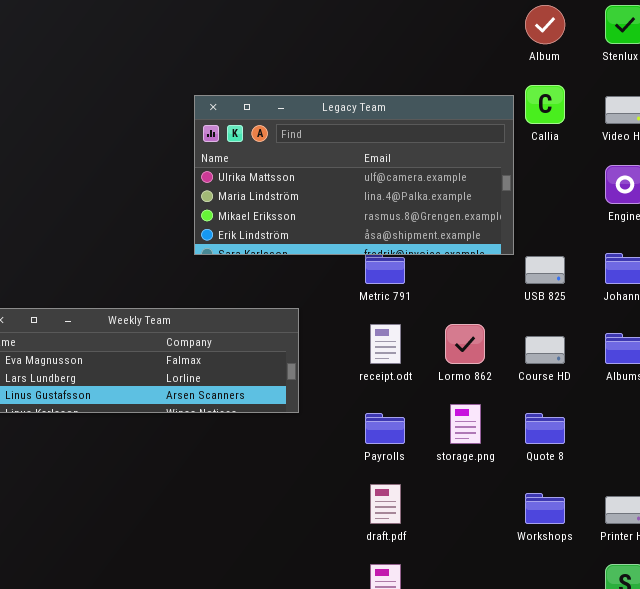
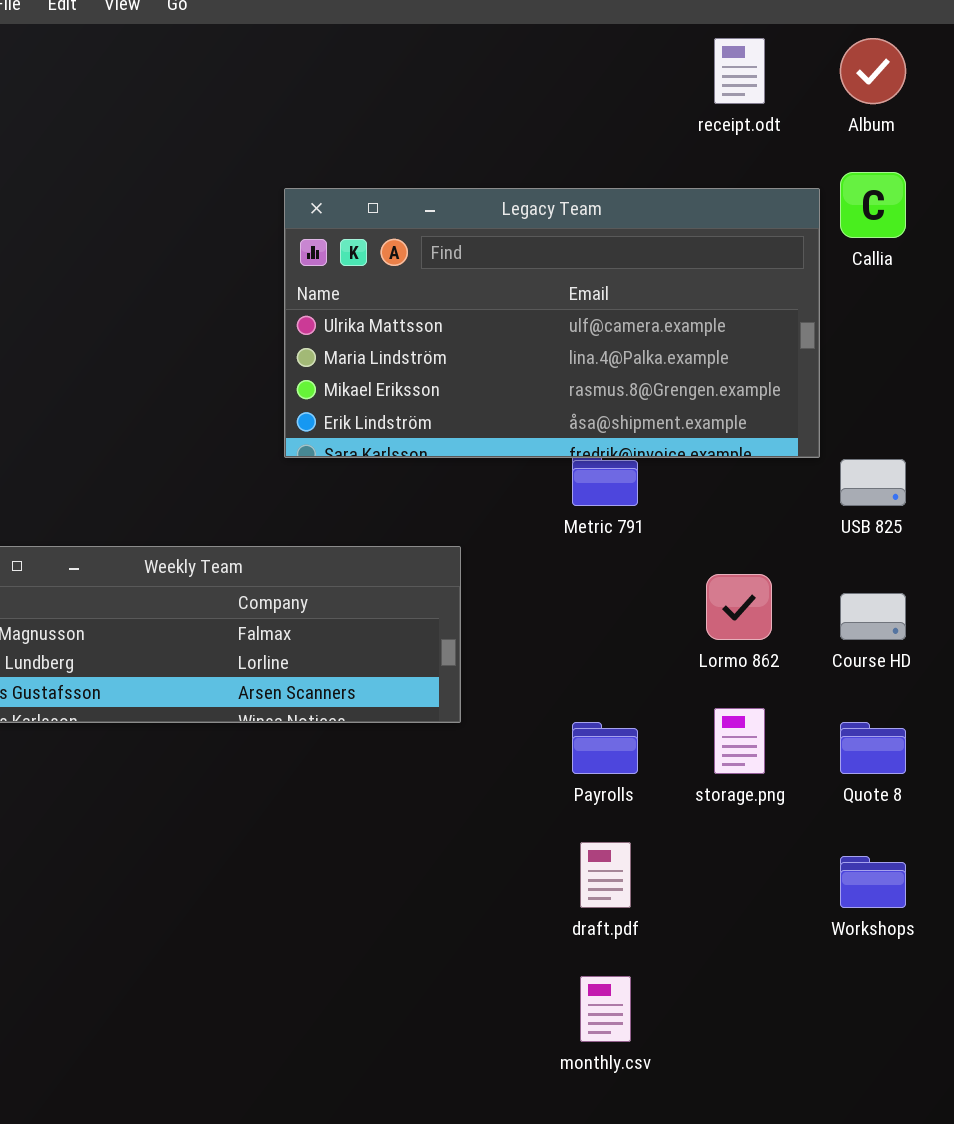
receipt.odt: [370,324,401,364] -> [714,38,765,104], moved

